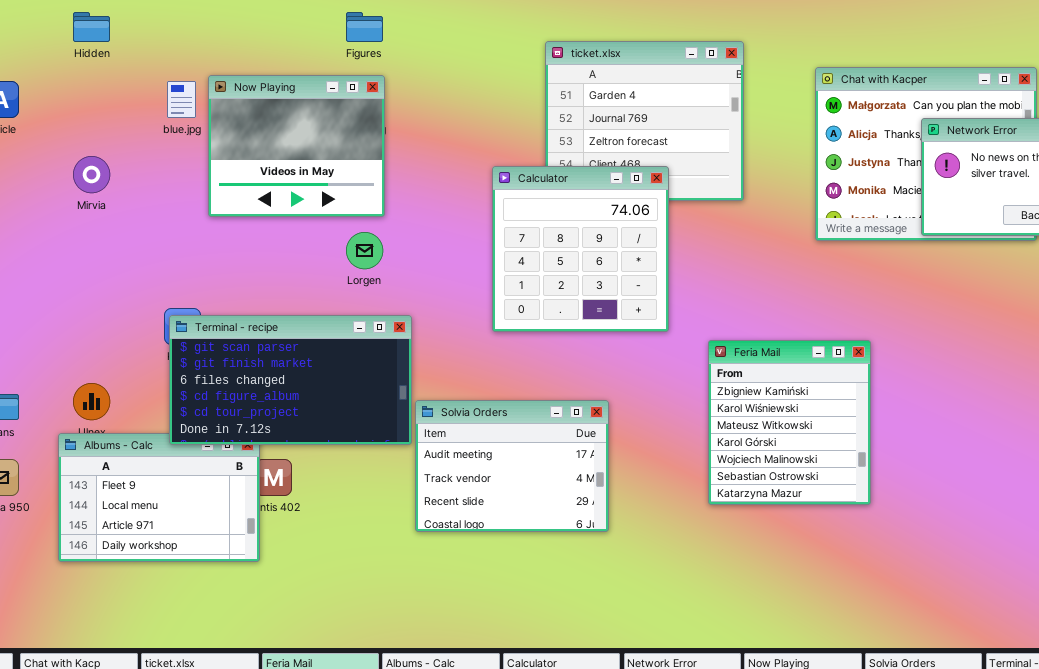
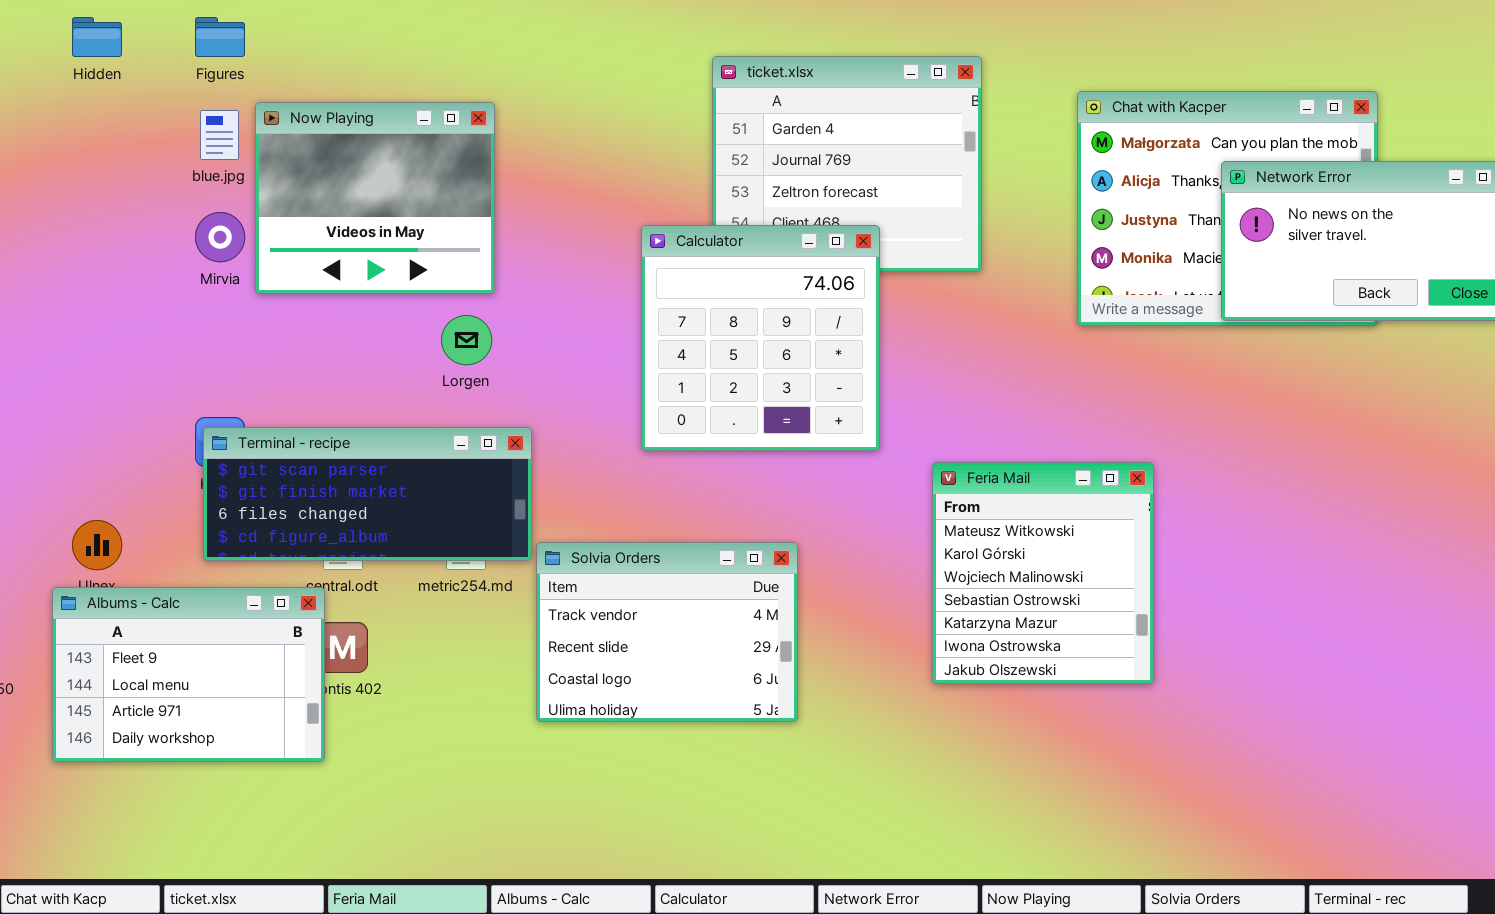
Figures: [346,12,383,42] -> [195,17,245,57], moved
Mirvia: [73,156,110,193] -> [195,212,245,262], moved
Terminal - recipe: [169,315,412,445] -> [203,427,532,561], resized
Feria Mail: [708,340,871,505] -> [932,462,1154,684], scrolled down 2 rows
Solvia Orders: [415,400,609,532] -> [536,542,798,722], scrolled down 1 row

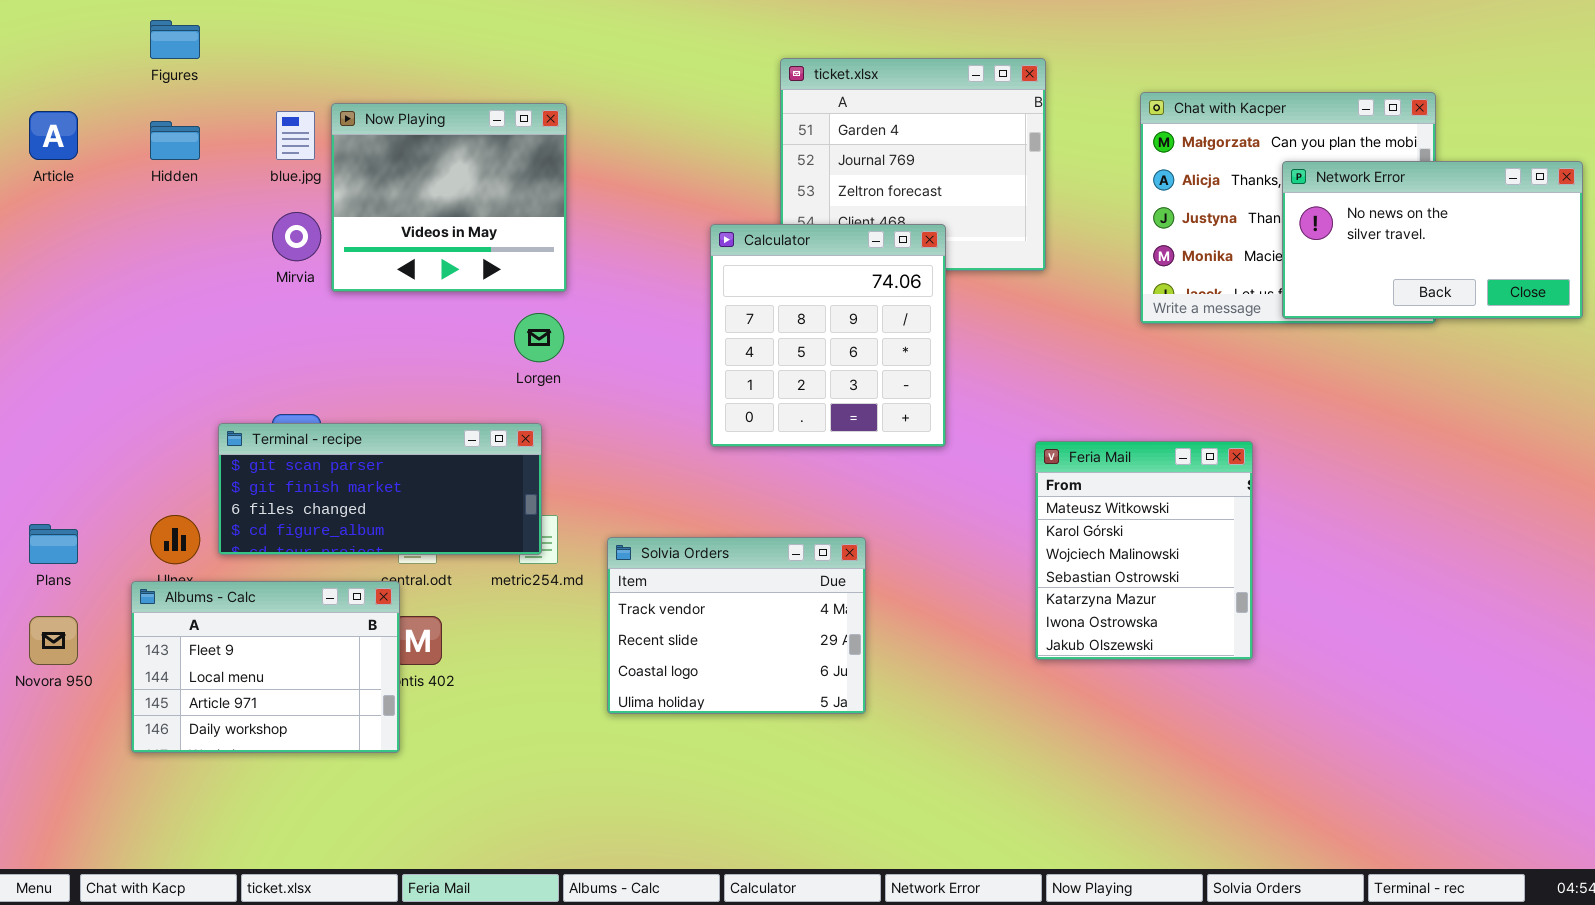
Hidden: [72,17,122,57] -> [150,121,200,160], moved
Figures: [195,17,245,57] -> [150,20,200,59], moved
Terminal - recipe: [203,427,532,561] -> [218,423,542,555], moved
Feria Mail: [932,462,1154,684] -> [1035,441,1253,660], moved

